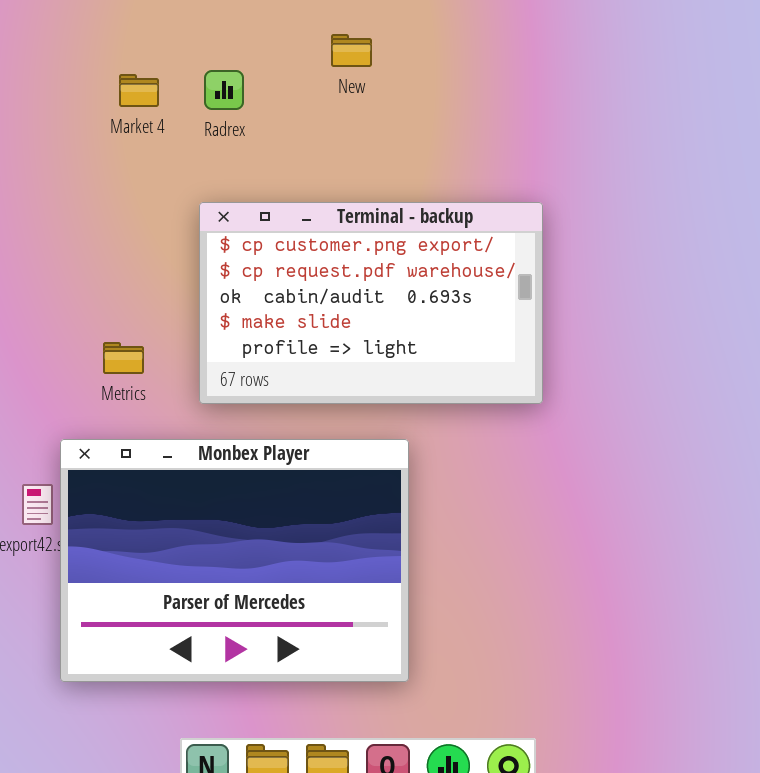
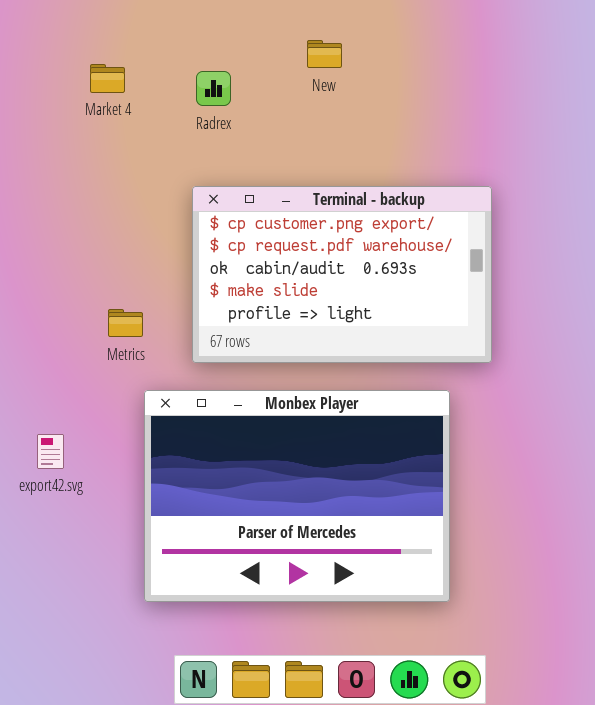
Market 4: [119,74,159,107] -> [90,64,125,93], moved
Monbex Player: [60,439,409,682] -> [144,390,450,602], moved

